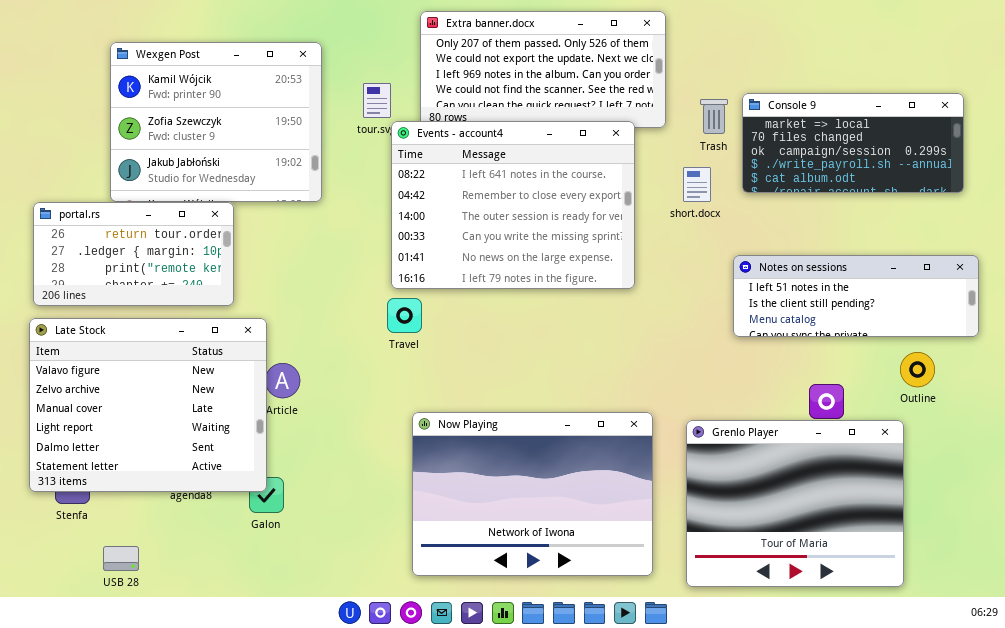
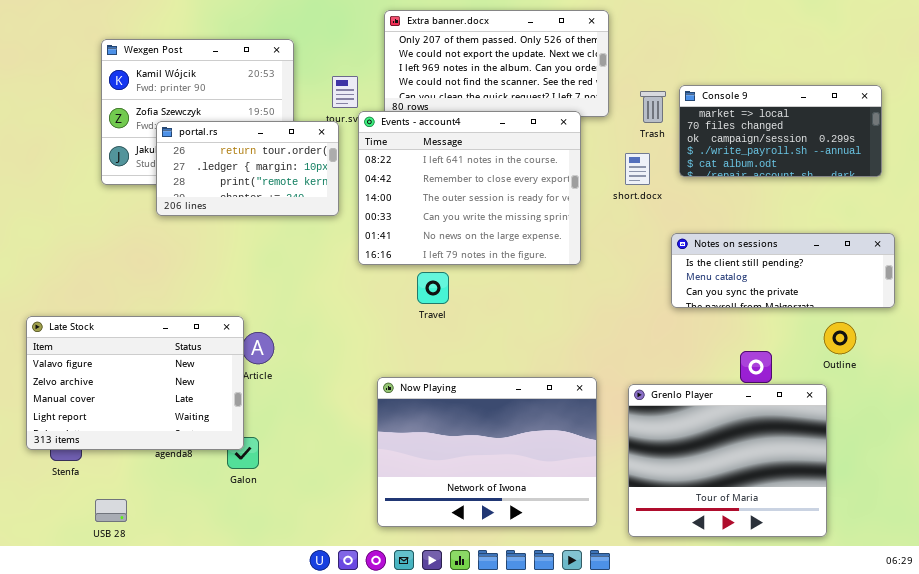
portal.rs: [33,202,234,306] -> [156,121,339,216], moved
Notes on sessions: [733,255,979,337] -> [671,233,895,308], scrolled down 1 row
Travel: [387,298,422,333] -> [417,272,449,304], moved
Late Stock: [29,318,267,492] -> [26,316,244,450], resized

